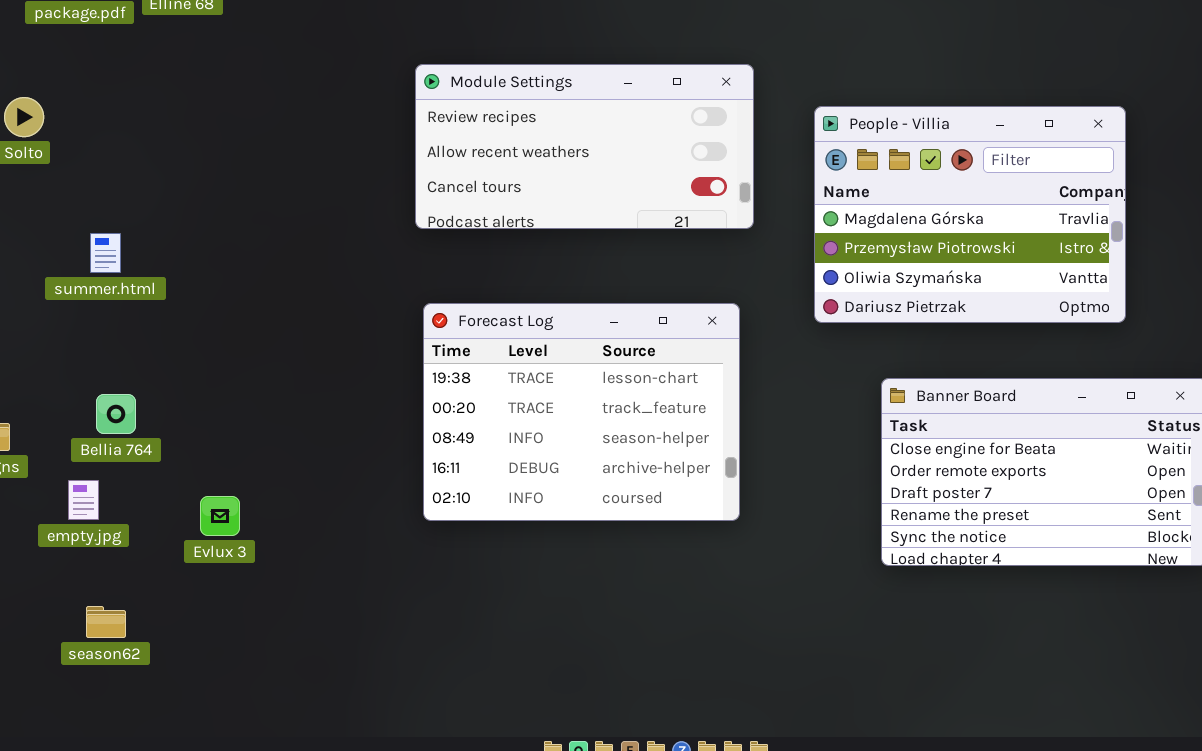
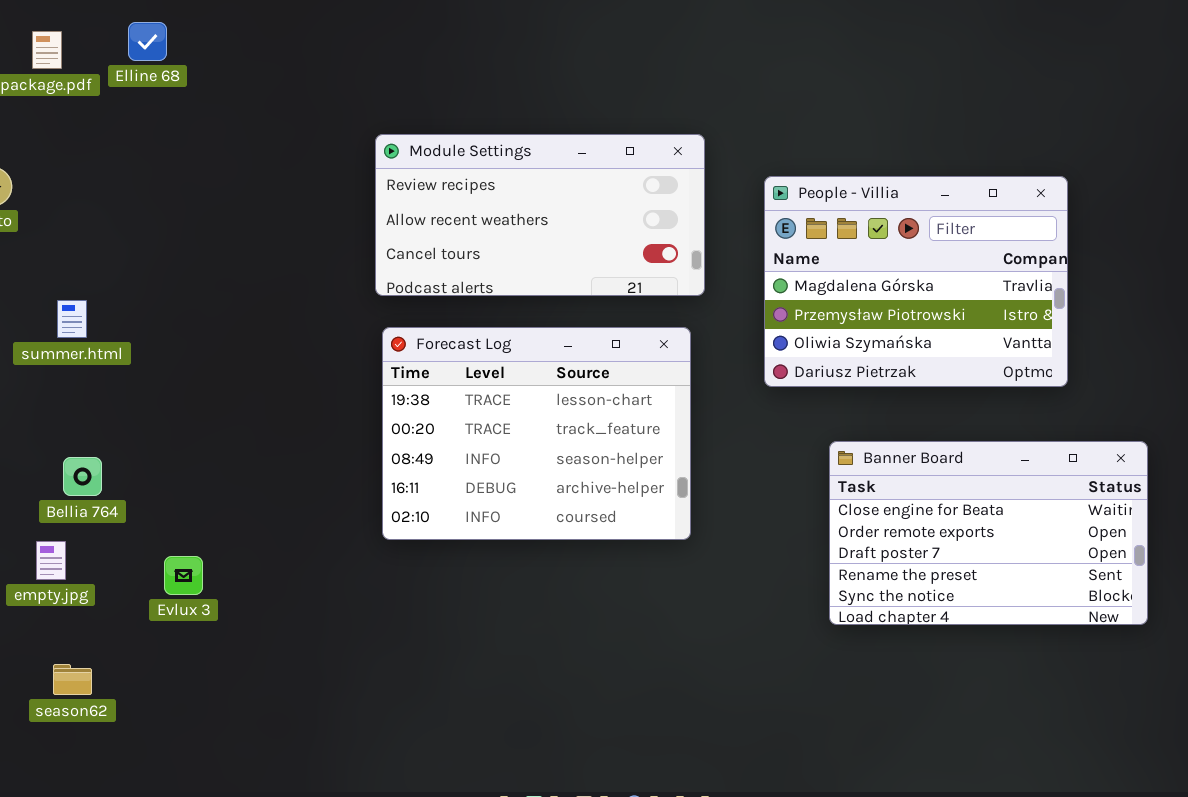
Forecast Log: [423,303,740,521] -> [382,327,691,540], moved

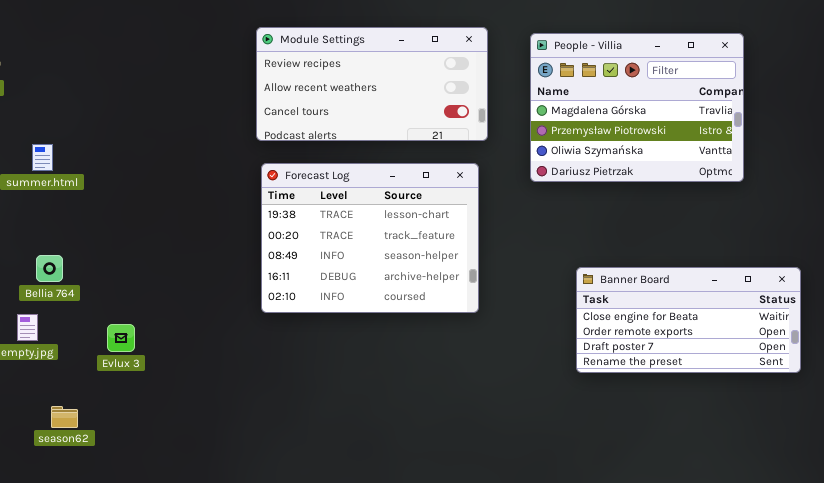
People - Villia: [764,176,1068,387] -> [530,33,744,182], moved
Banner Board: [829,441,1148,625] -> [576,267,801,373], resized
season62: [53,664,92,695] -> [51,406,78,428], moved

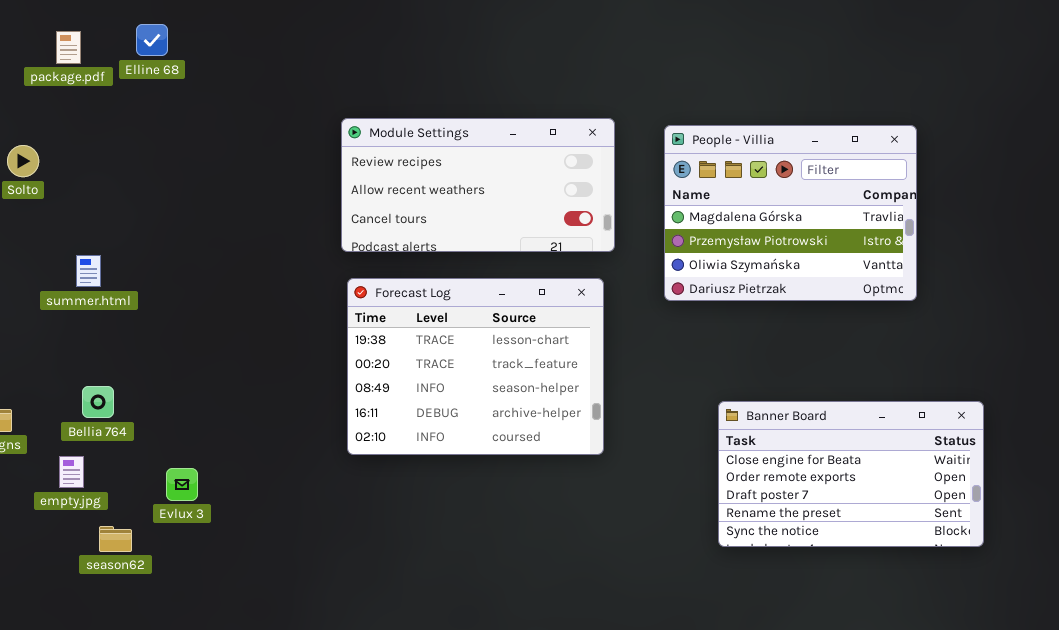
Banner Board: [576,267,801,373] -> [718,401,984,547], resized
season62: [51,406,78,428] -> [99,526,132,552], moved

